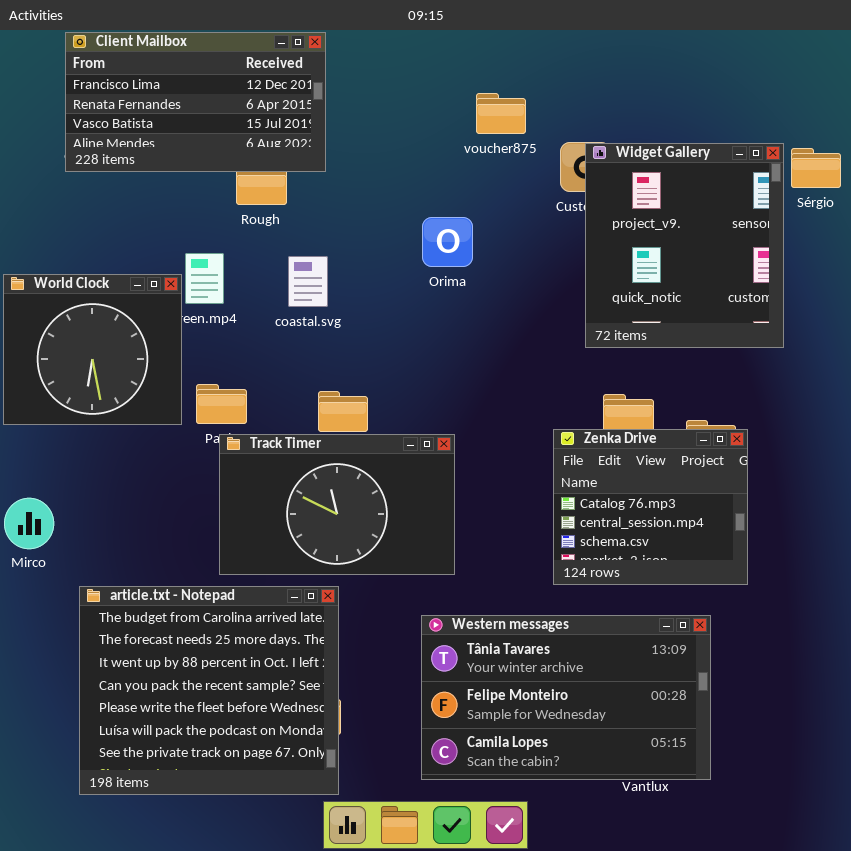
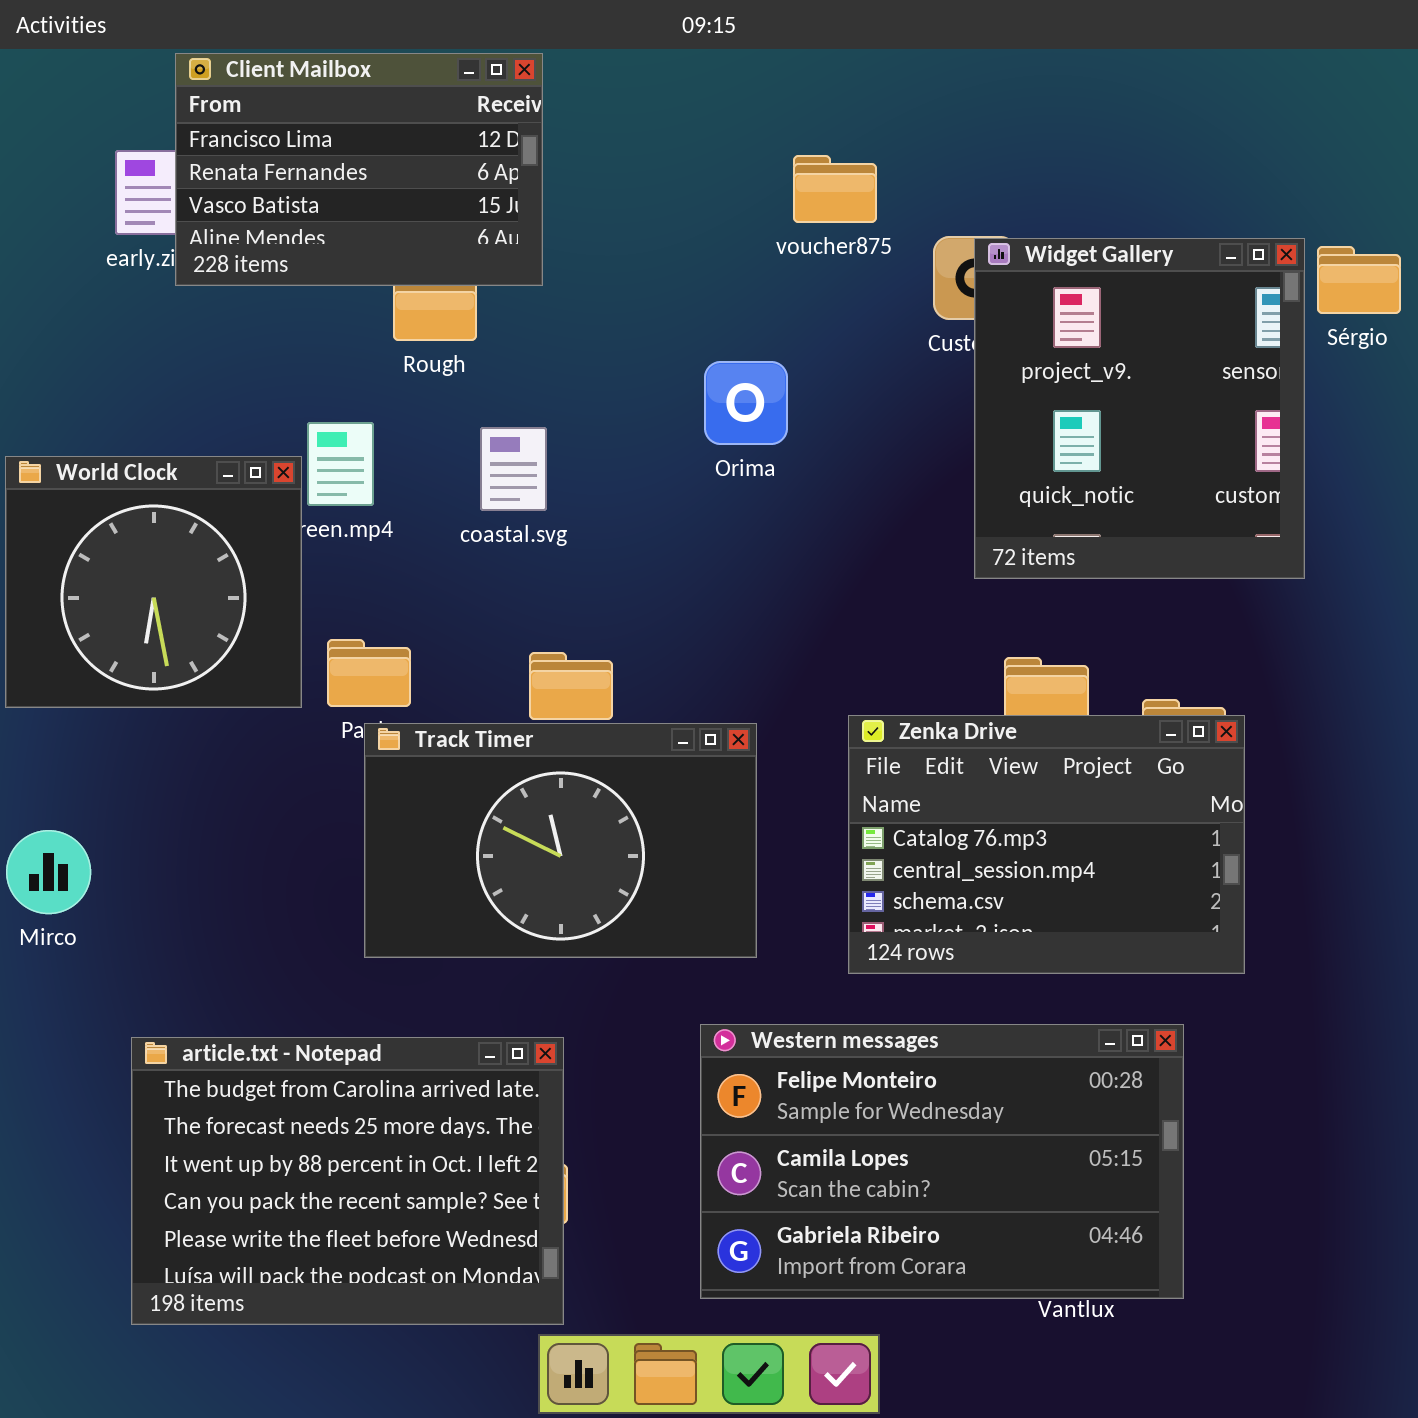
Client Mailbox: [65,32,326,172] -> [175,53,543,286], resized
Zenka Drive: [553,429,748,585] -> [848,715,1245,974], resized
article.txt - Notepad: [79,586,339,795] -> [131,1037,564,1325], resized
Western messages: [421,615,711,780] -> [700,1024,1184,1299], scrolled down 1 row

